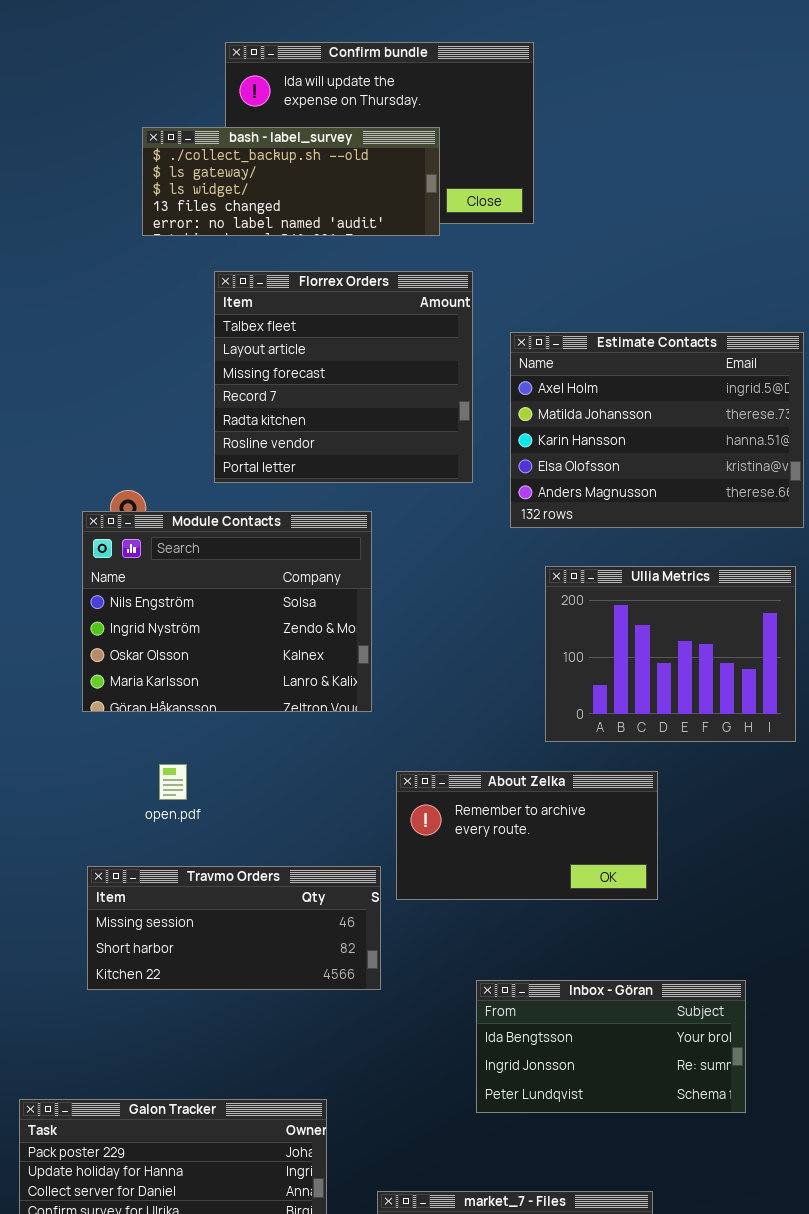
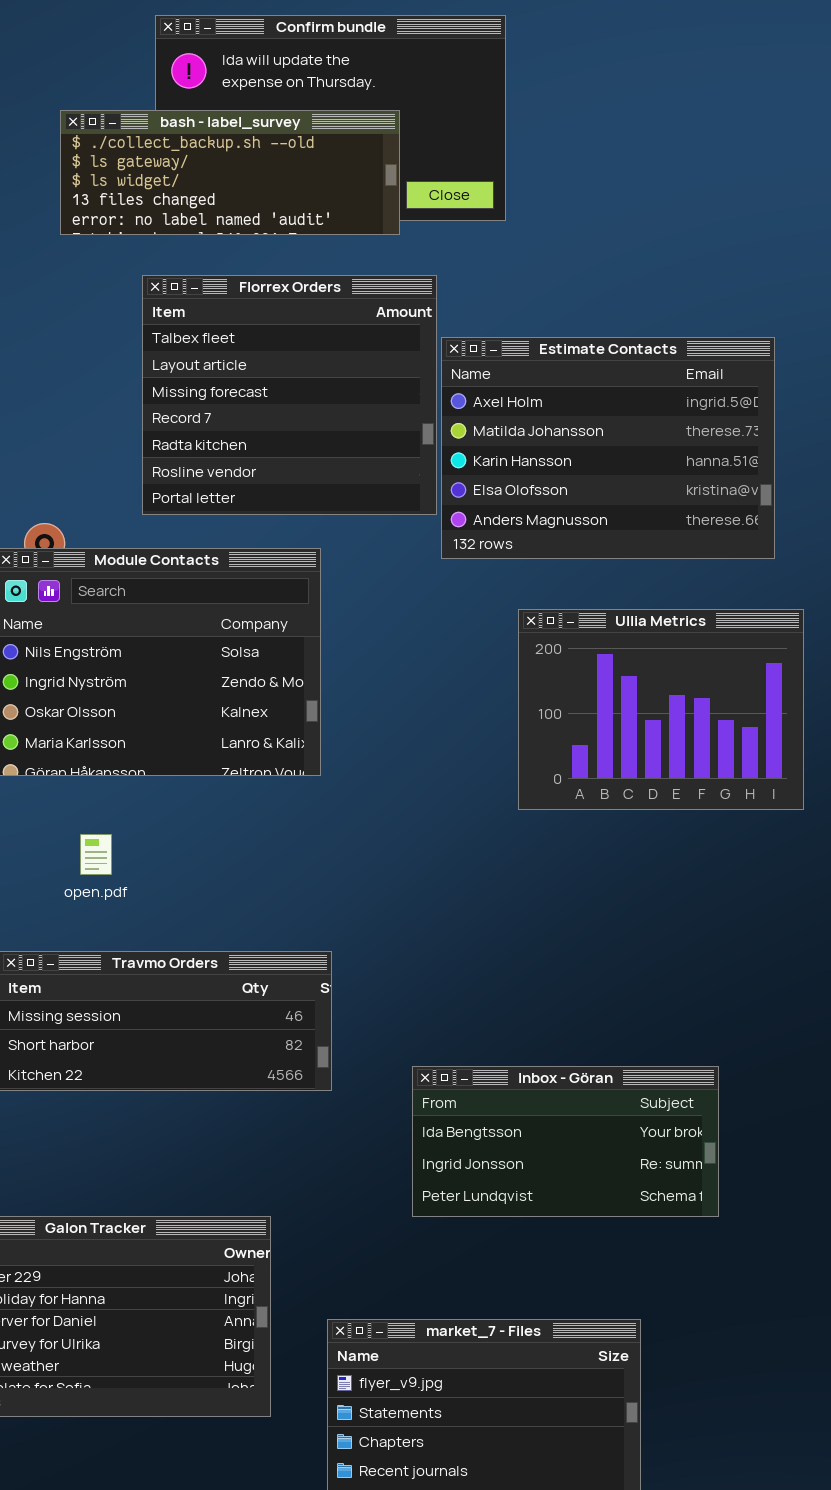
Estimate Contacts: [510,332,804,528] -> [441,337,775,559], moved
About Zelka: [396,771,658,900] -> none, closed
Inbox - Göran: [476,980,746,1113] -> [412,1066,719,1217], moved

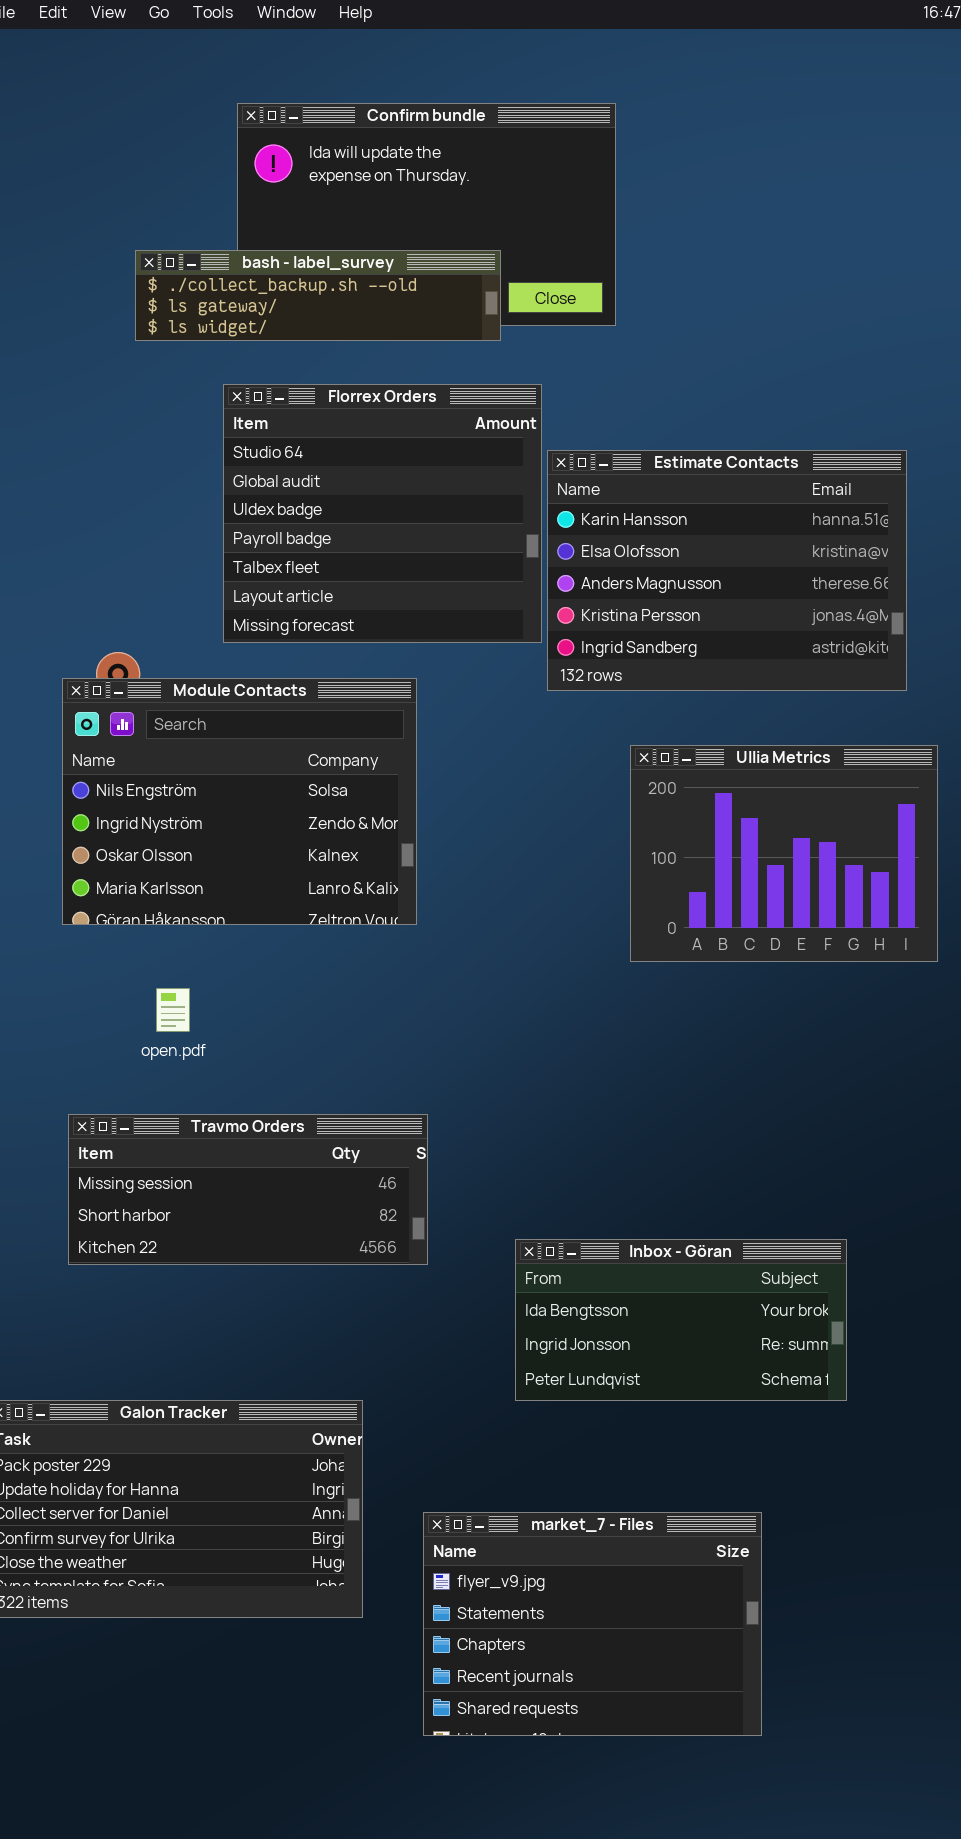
bash - label_survey: [60,110,400,235] -> [135,250,501,341], resized
Florrex Orders: [142,275,437,515] -> [223,384,542,643], scrolled up 4 rows
Estimate Contacts: [441,337,775,559] -> [547,450,907,691], scrolled down 2 rows

